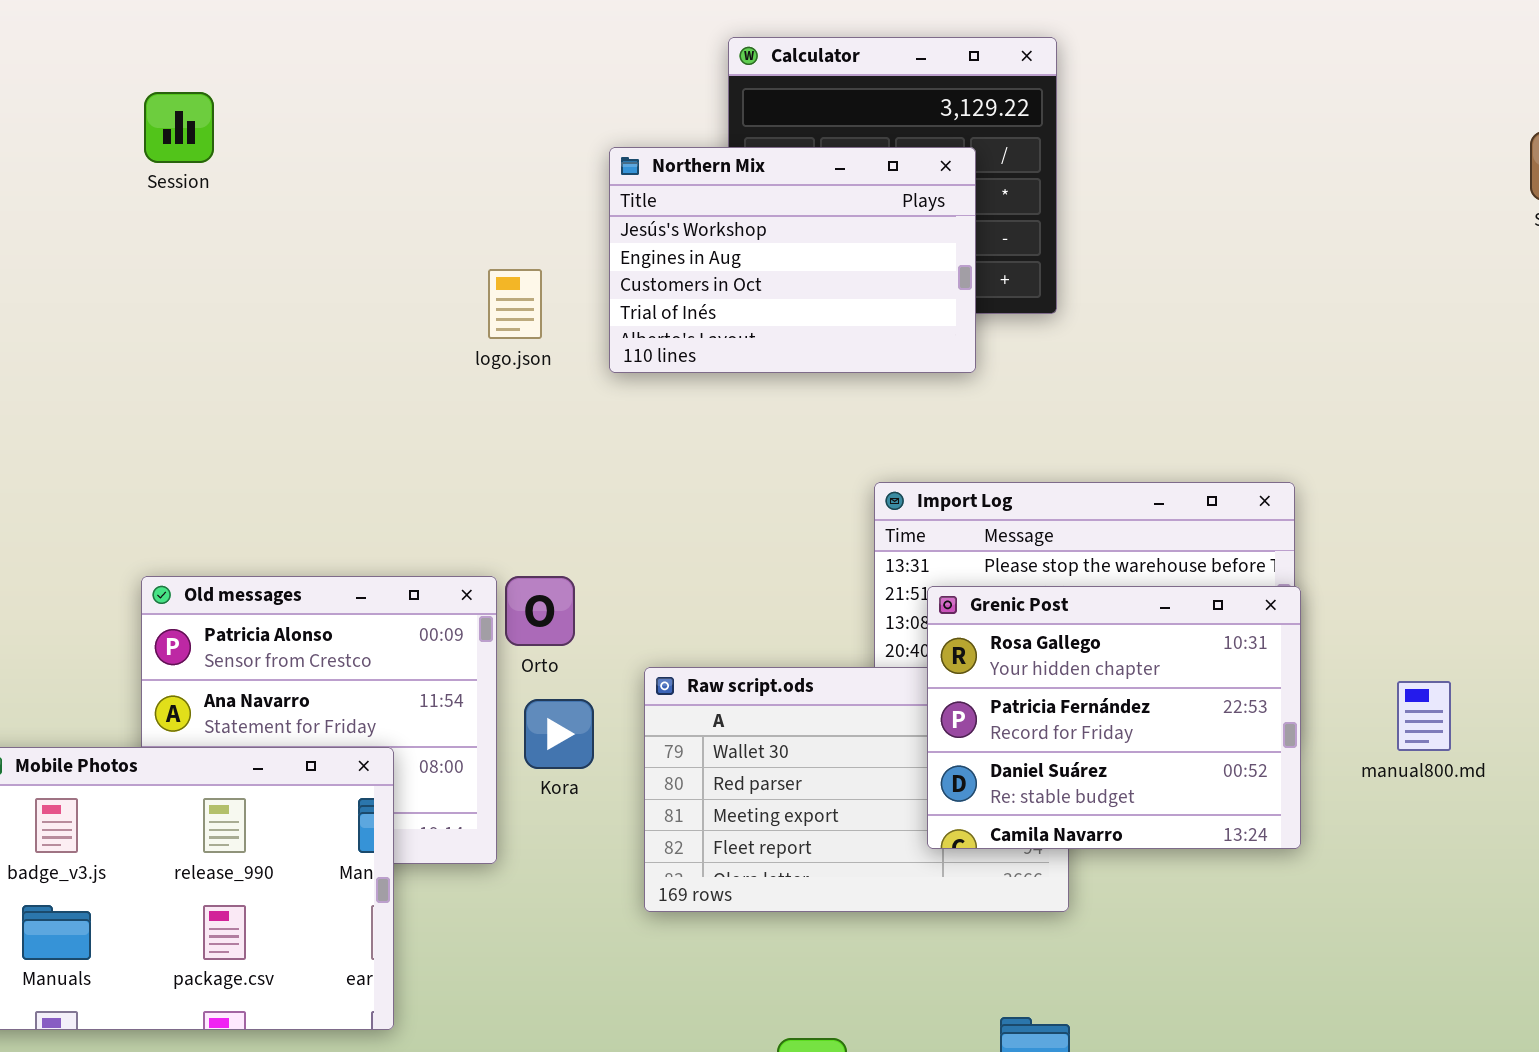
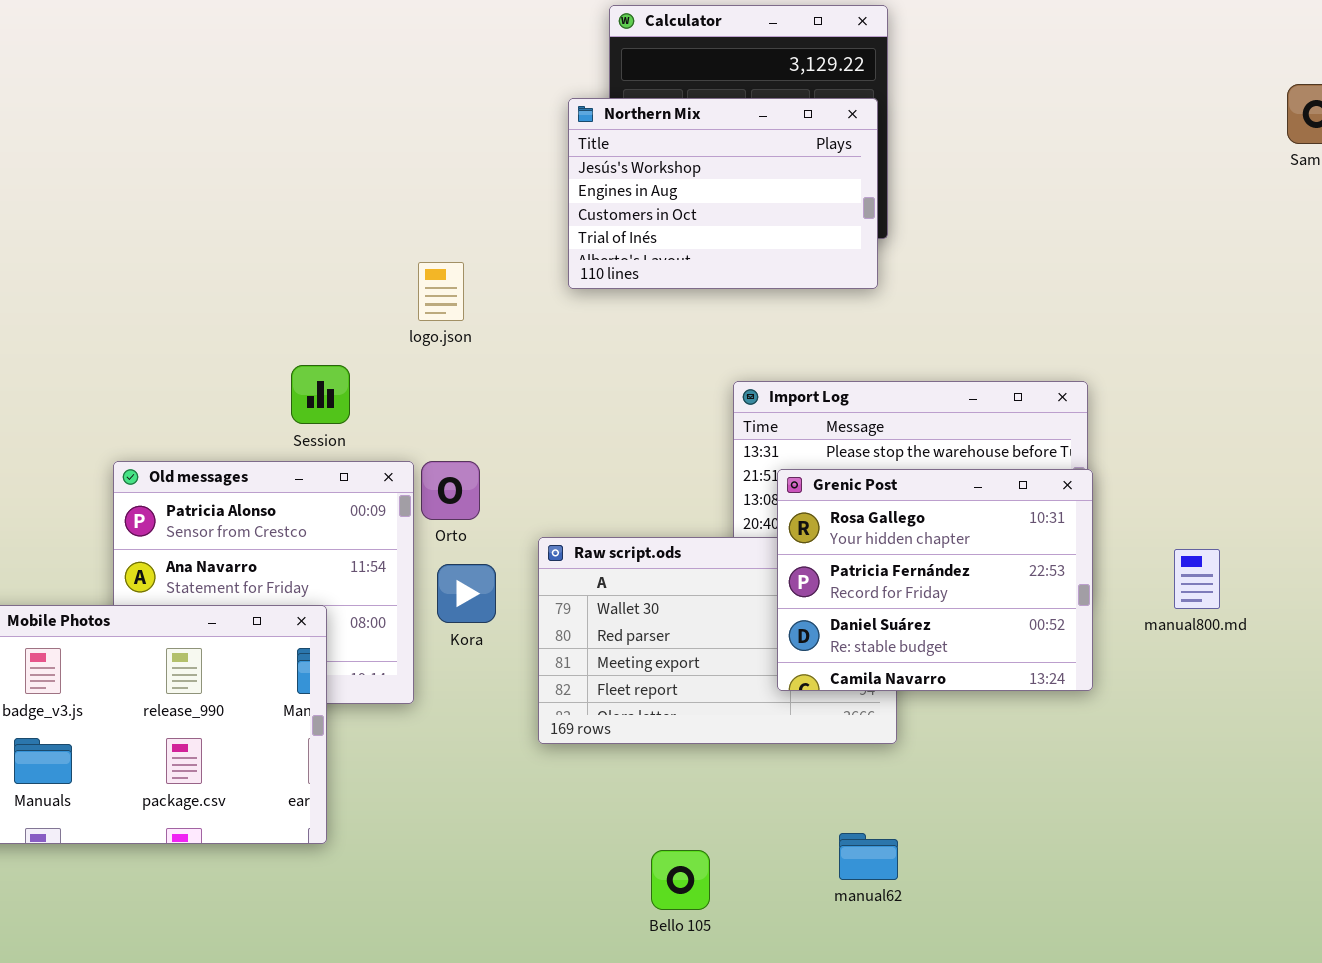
Session: [144,92,214,163] -> [291,365,350,424], moved
Northern Mix: [609,147,976,373] -> [568,98,878,289], moved
logo.json: [488,269,542,339] -> [418,262,464,321], moved

